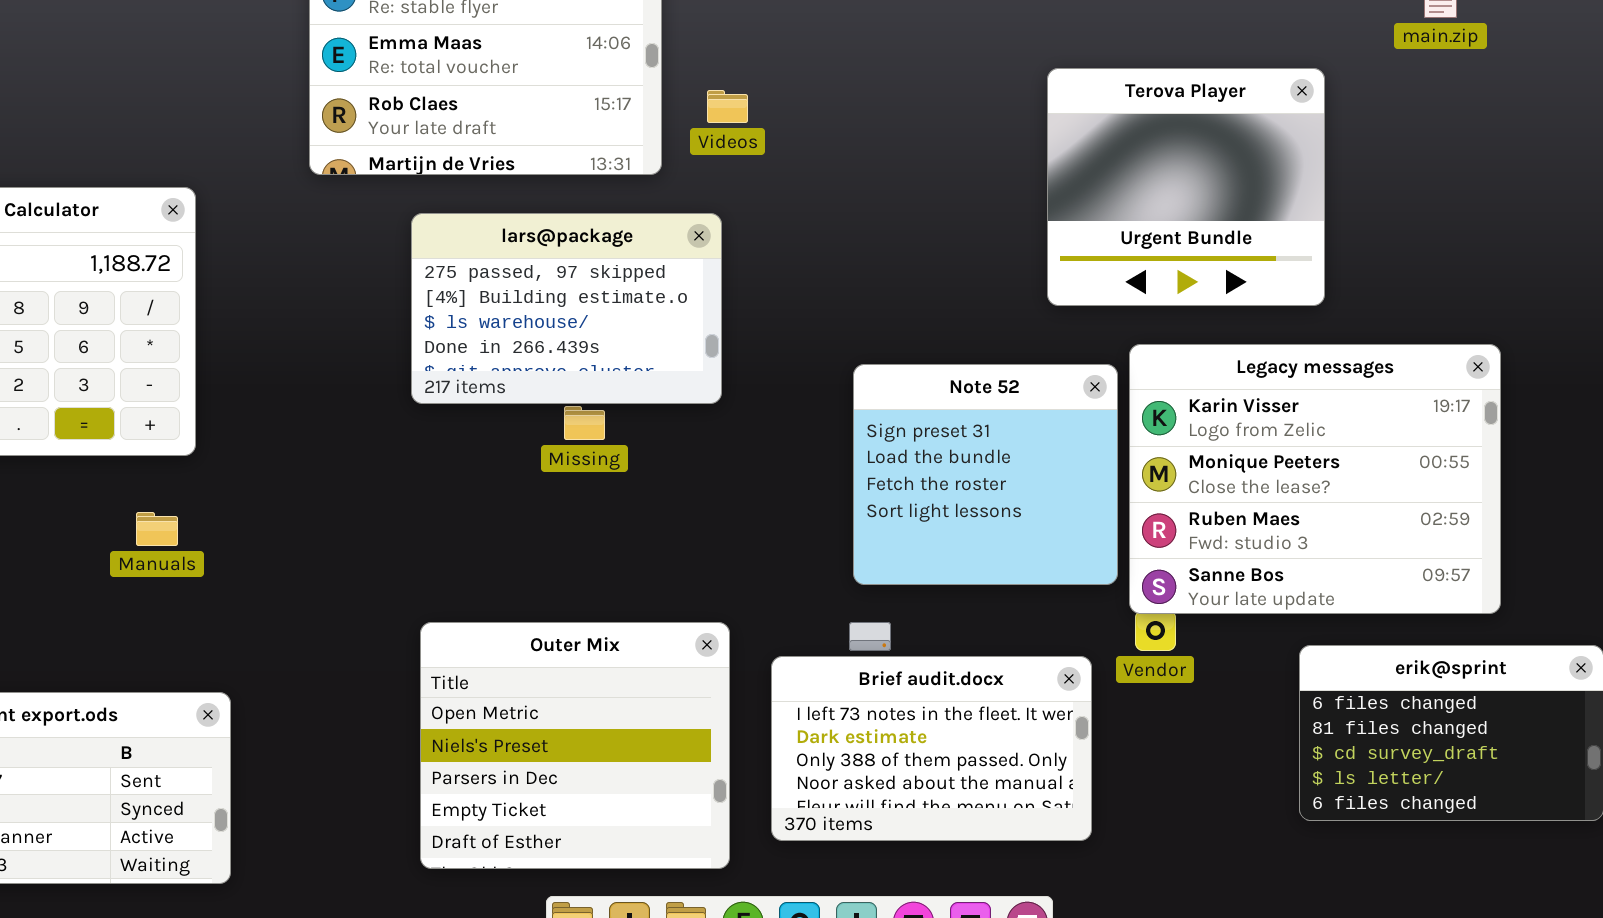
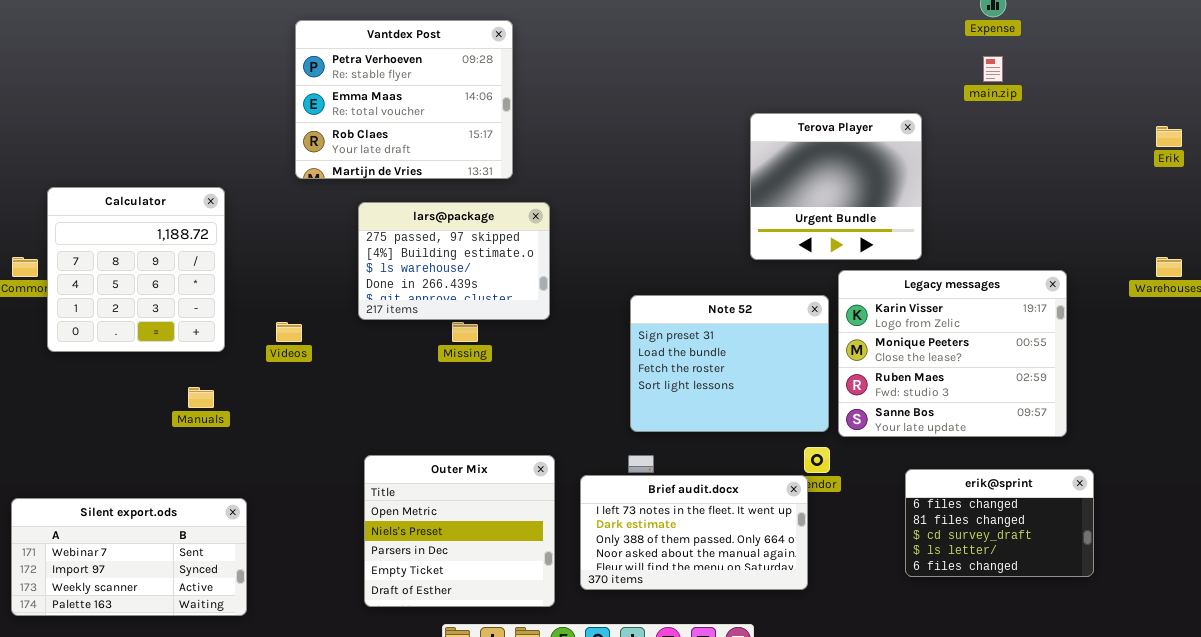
Videos: [707,90,748,123] -> [276,322,302,342], moved
Legacy messages: [1129,344,1501,614] -> [838,270,1067,437], moved
Note 52: [853,364,1118,585] -> [630,295,829,432], resized
Brief audit.docx: [771,656,1092,841] -> [580,475,808,590], resized

